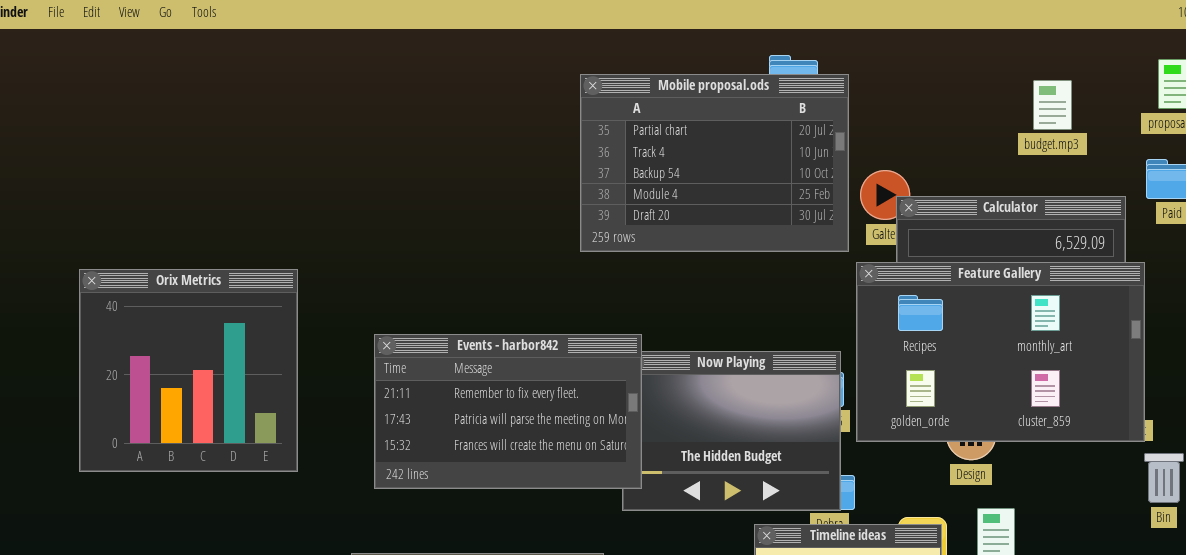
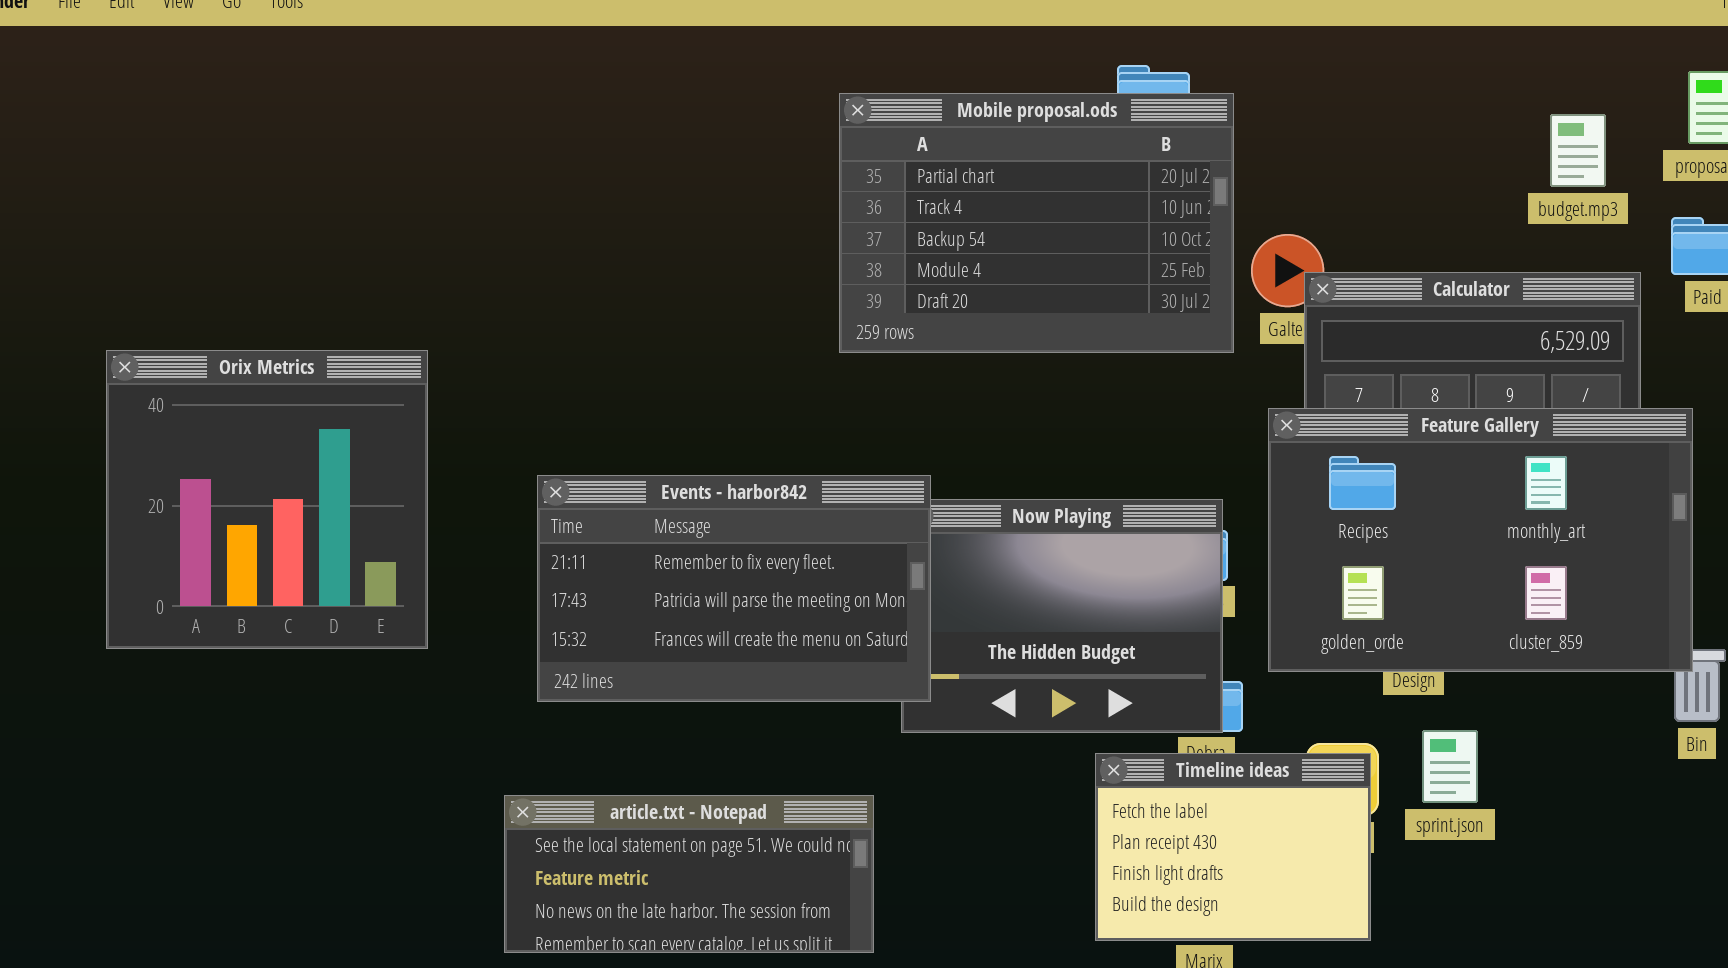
budget.mp3: [1033,80,1072,130] -> [1550,114,1606,187], moved
Feature Gallery: [856,262,1145,442] -> [1268,408,1693,672], moved
Orix Metrics: [79,269,298,472] -> [106,350,428,649], moved

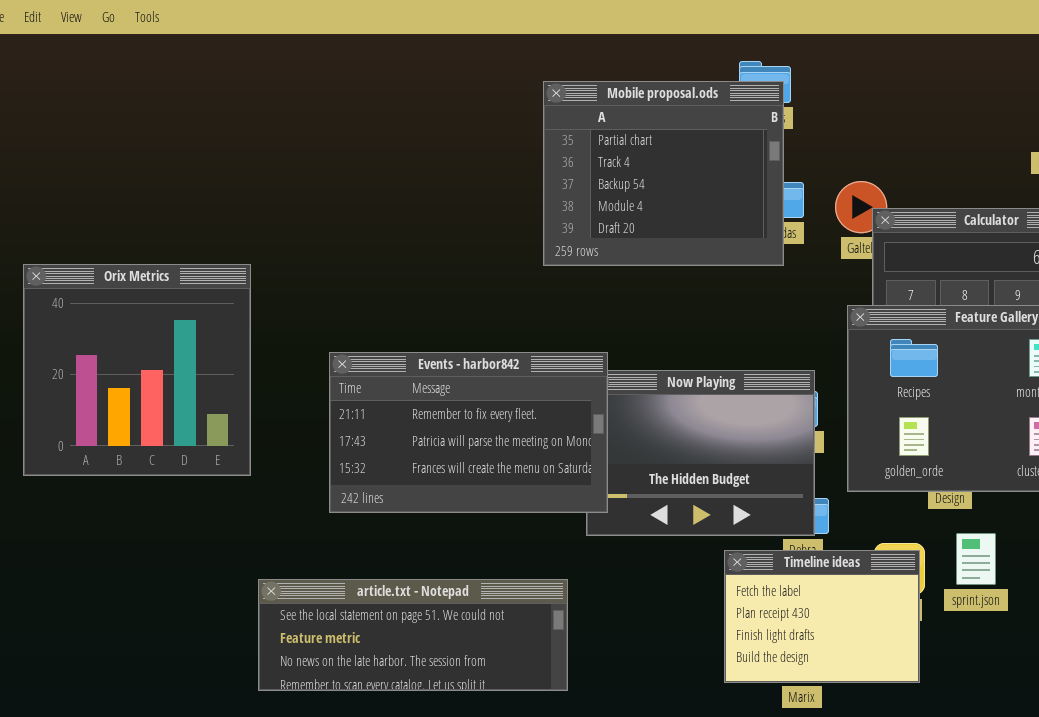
Mobile proposal.ods: [839,93,1234,353] -> [543,81,784,266], resized
article.txt - Notepad: [504,795,874,953] -> [258,579,568,691], resized

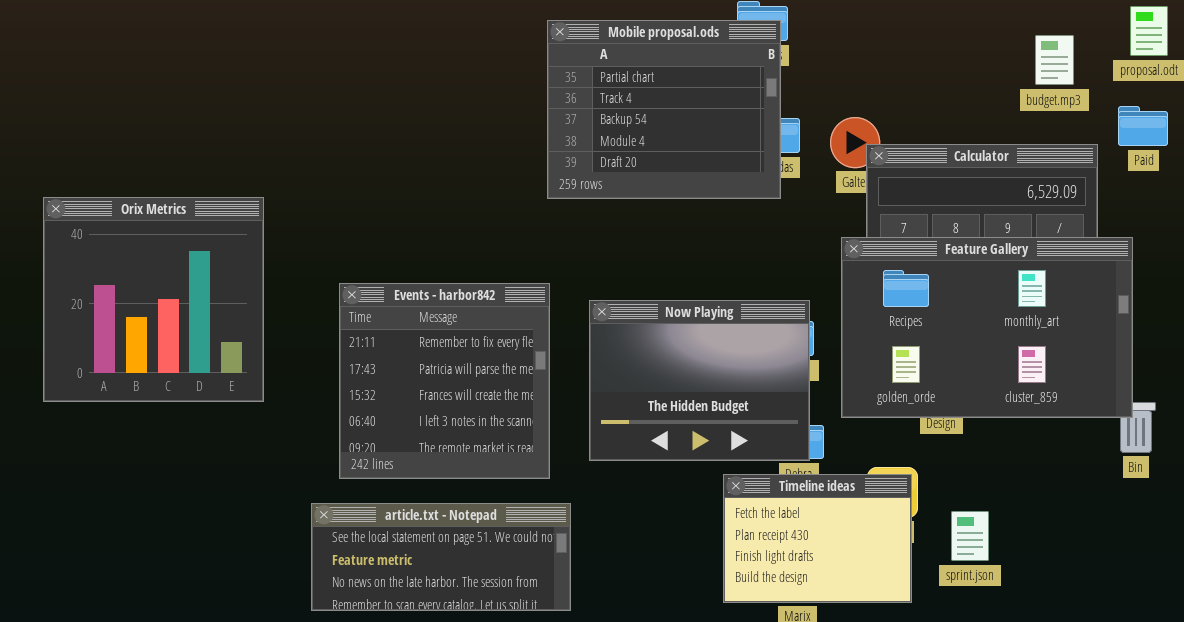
Events - harbor842: [329,352,608,513] -> [339,283,550,479], resized
sprint.json: [956,533,996,585] -> [951,511,989,561], moved
article.txt - Notepad: [258,579,568,691] -> [311,503,571,611], resized

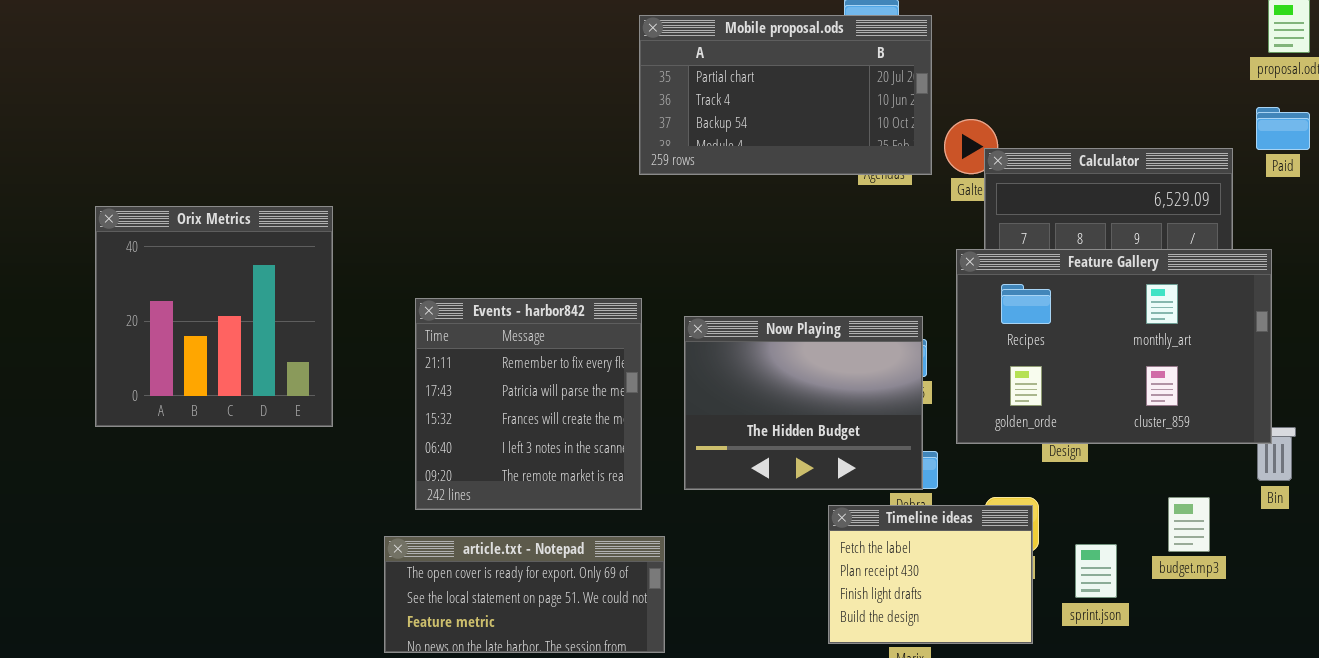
Mobile proposal.ods: [547,20,781,199] -> [639,15,932,175], resized
budget.mp3: [1035,35,1074,85] -> [1168,497,1210,552], moved
article.txt - Notepad: [311,503,571,611] -> [384,536,665,653], scrolled up 1 row

